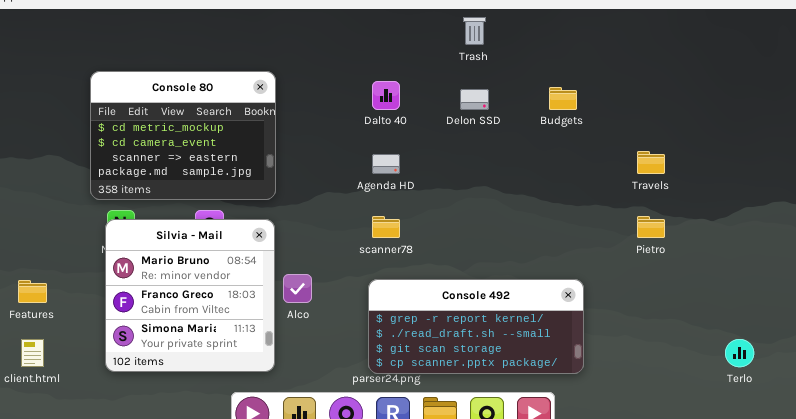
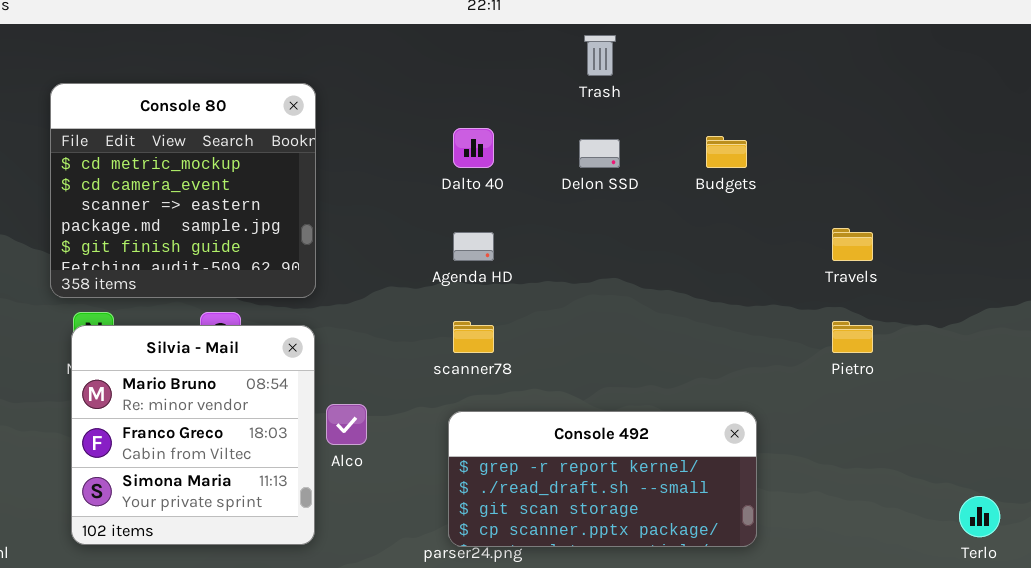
Console 80: [90,71,276,200] -> [50,83,316,298], resized

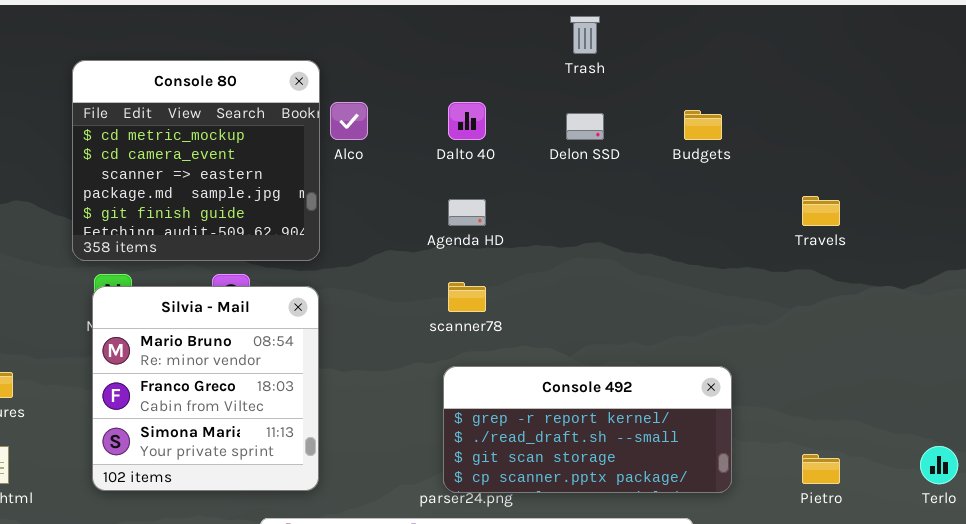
Pietro: [832,321,873,353] -> [802,454,840,484], moved
Alco: [326,404,367,445] -> [330,102,368,140], moved

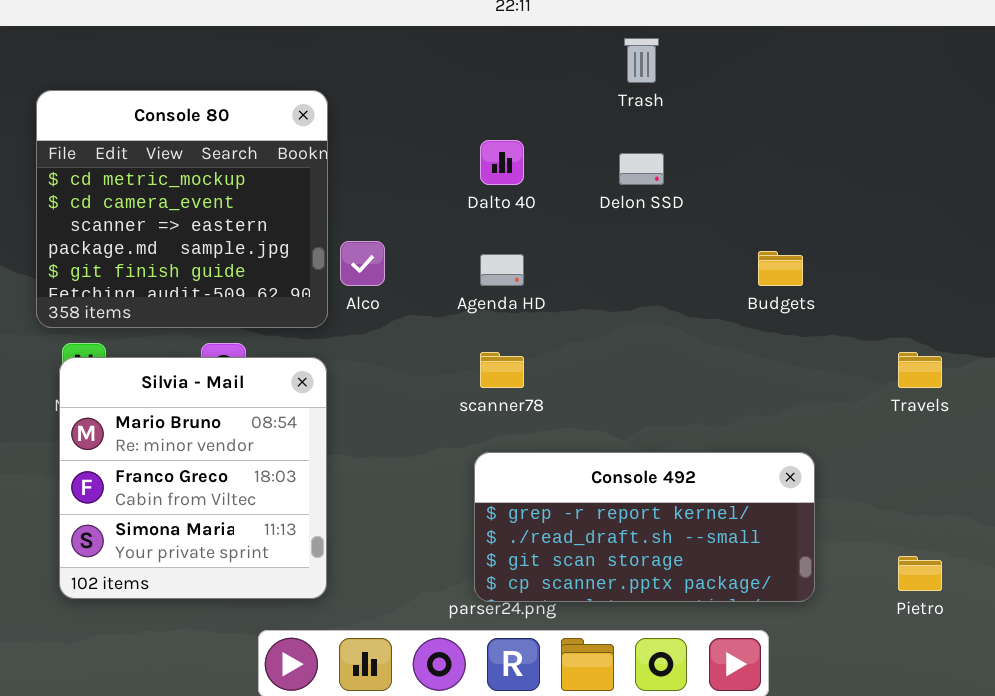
Alco: [330,102,368,140] -> [340,241,385,286], moved
Budgets: [684,110,722,140] -> [758,251,803,286], moved
Travels: [802,196,840,226] -> [898,352,942,388], moved

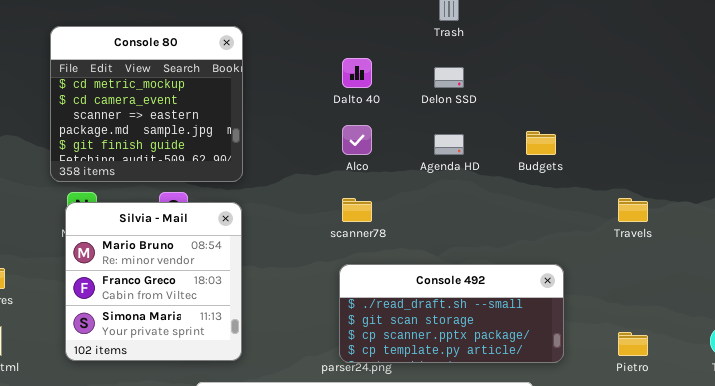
Alco: [340,241,385,286] -> [342,125,372,155], moved
Agenda HD: [480,254,524,286] -> [434,134,464,155], moved
Console 492: [474,452,815,602] -> [339,264,564,363], scrolled down 1 row

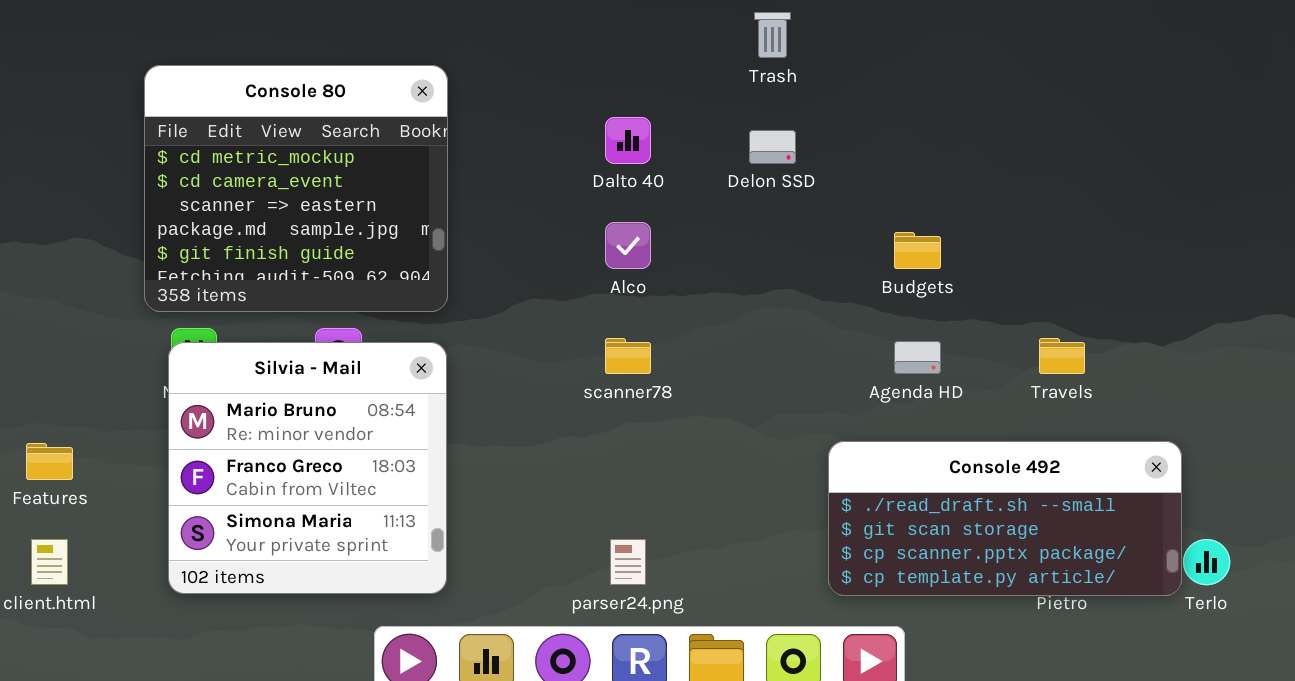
Agenda HD: [434,134,464,155] -> [894,341,941,374], moved
Console 492: [339,264,564,363] -> [828,441,1182,596], moved

